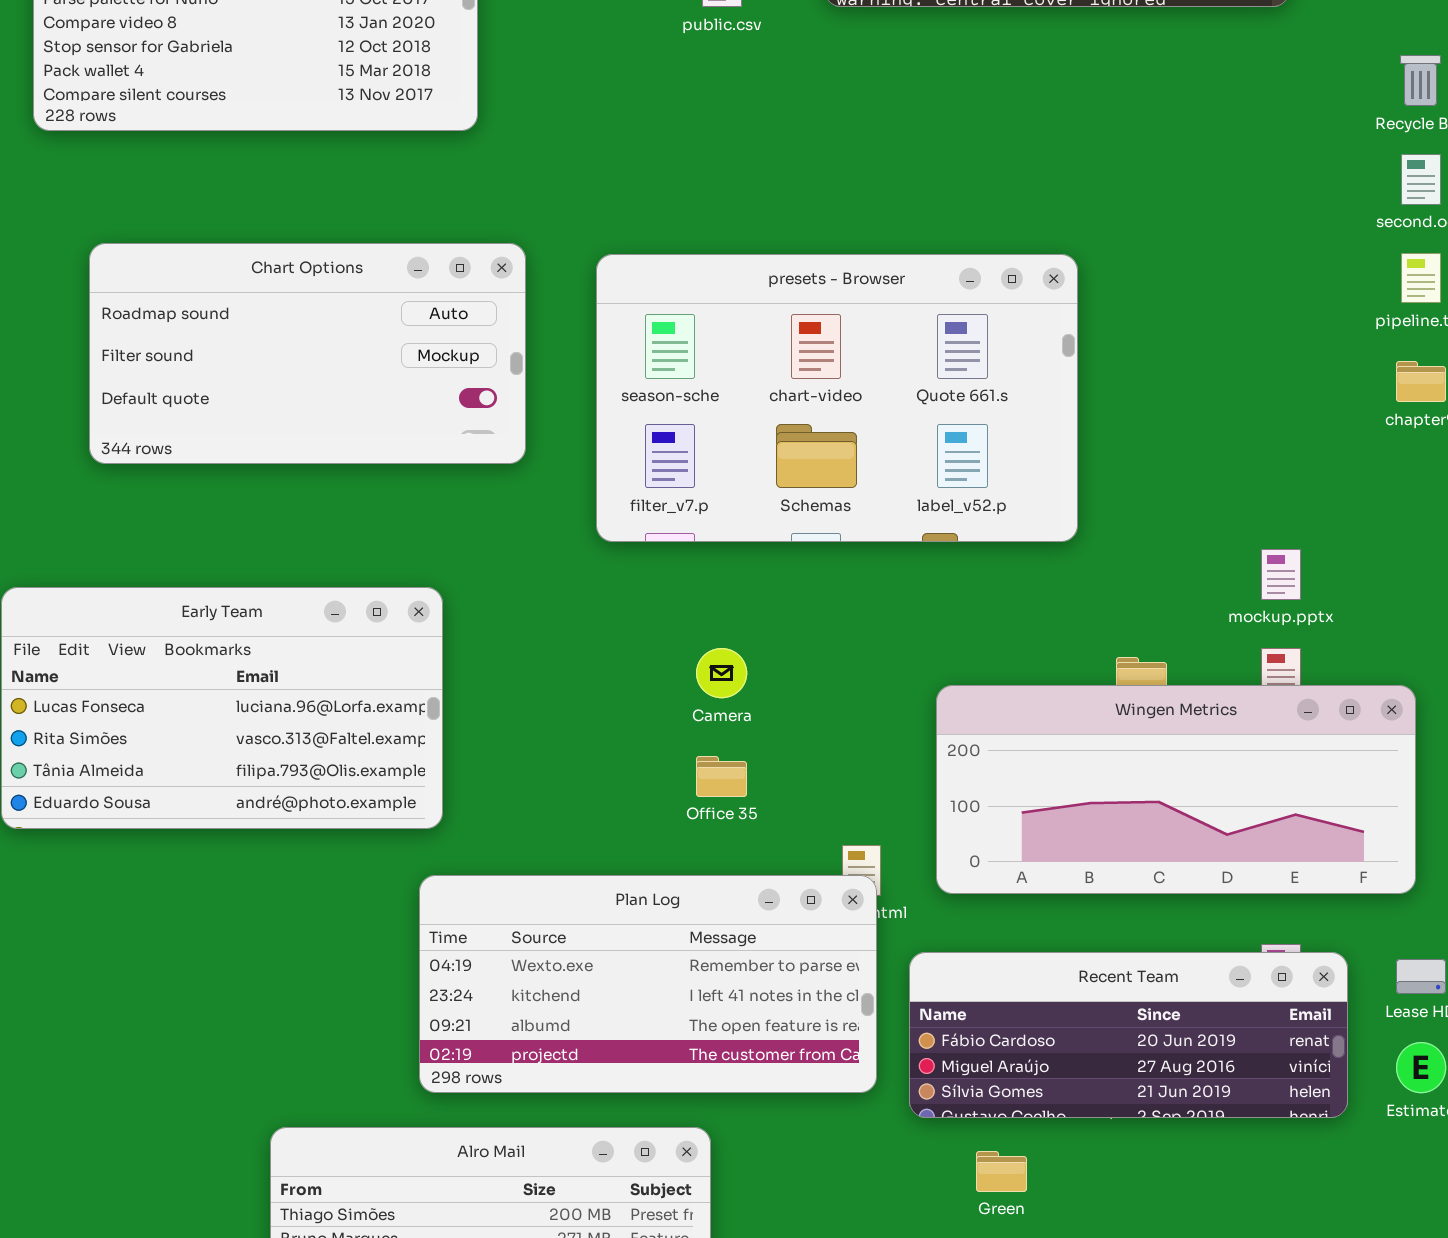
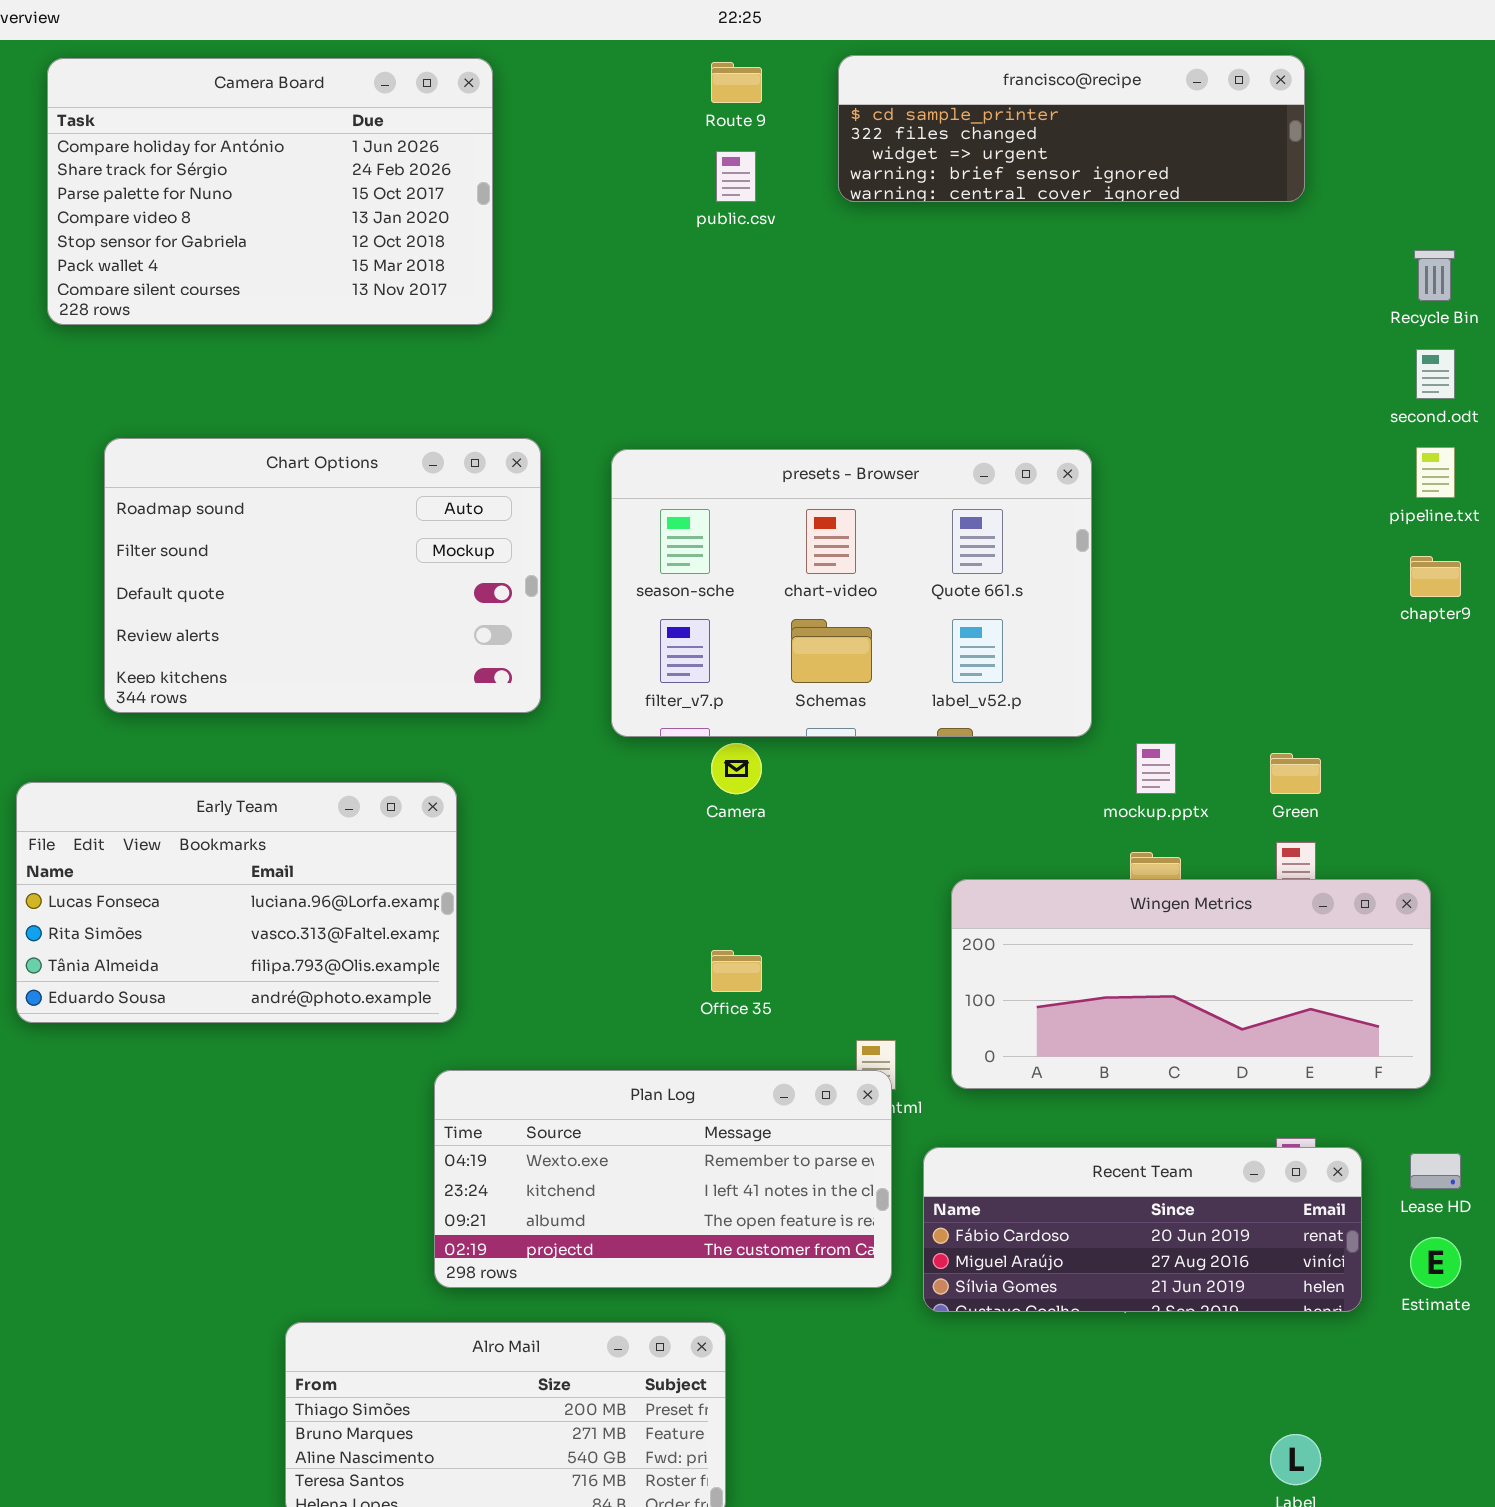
Chart Options: [89,243,526,464] -> [104,438,541,713], resized
mockup.pptx: [1261,549,1301,600] -> [1136,743,1176,794], moved
Camera: [696,648,747,698] -> [711,743,762,794], moved
Green: [976,1151,1027,1192] -> [1270,753,1321,794], moved

